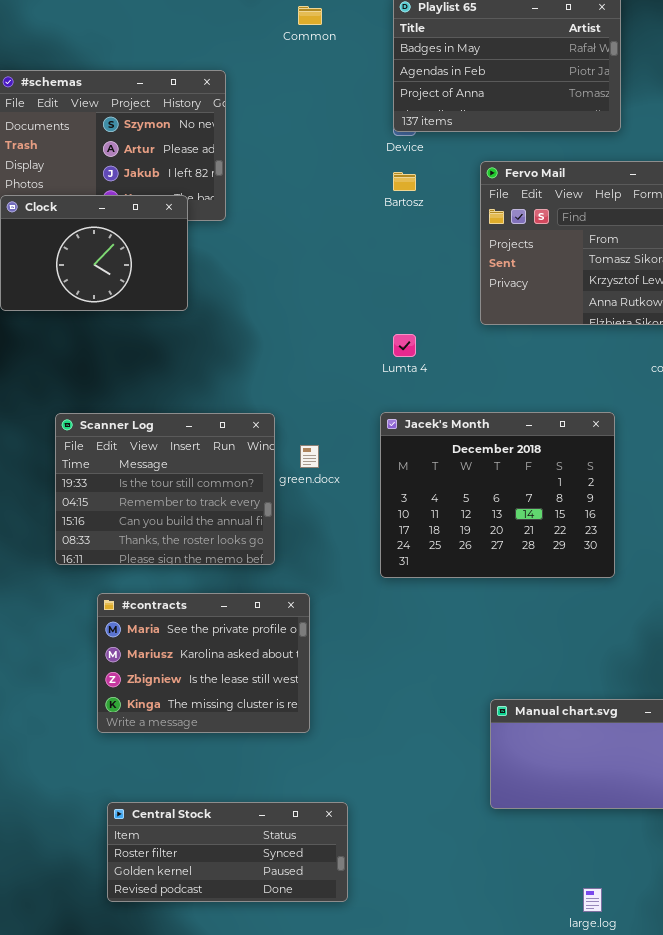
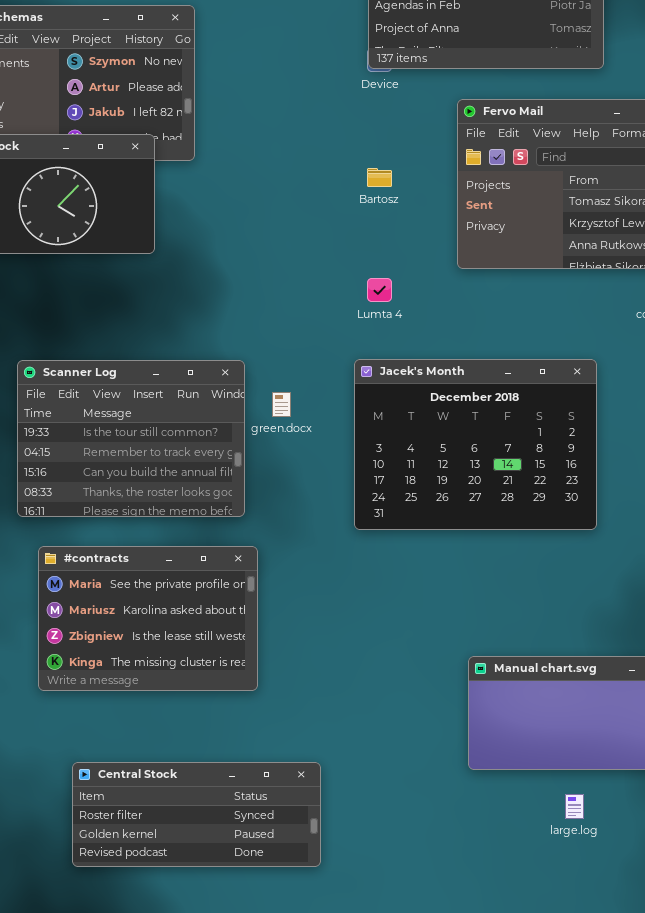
Bartosz: [393,172,416,191] -> [367,168,392,187], moved
#contracts: [97,593,310,733] -> [38,546,258,691], moved
large.log: [583,888,602,912] -> [565,794,584,819], moved

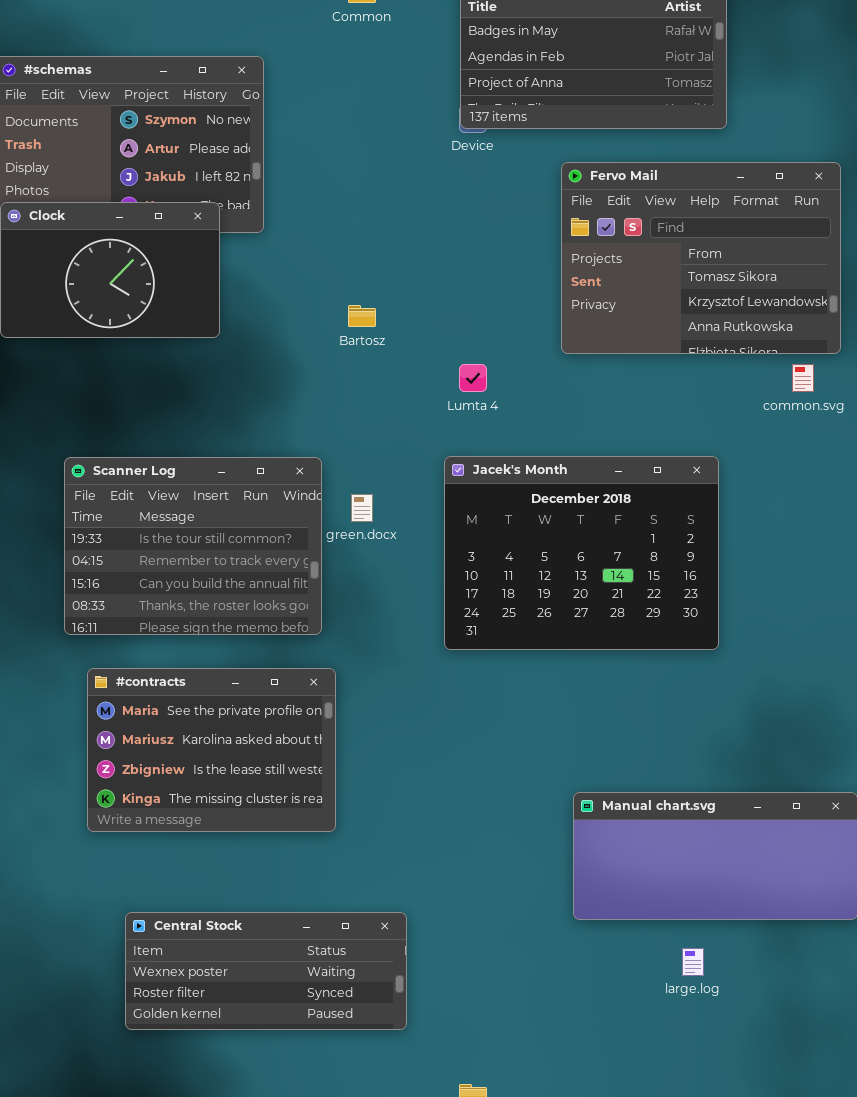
Bartosz: [367,168,392,187] -> [348,305,376,327], moved
Central Stock: [72,762,321,867] -> [125,912,407,1030], scrolled up 1 row

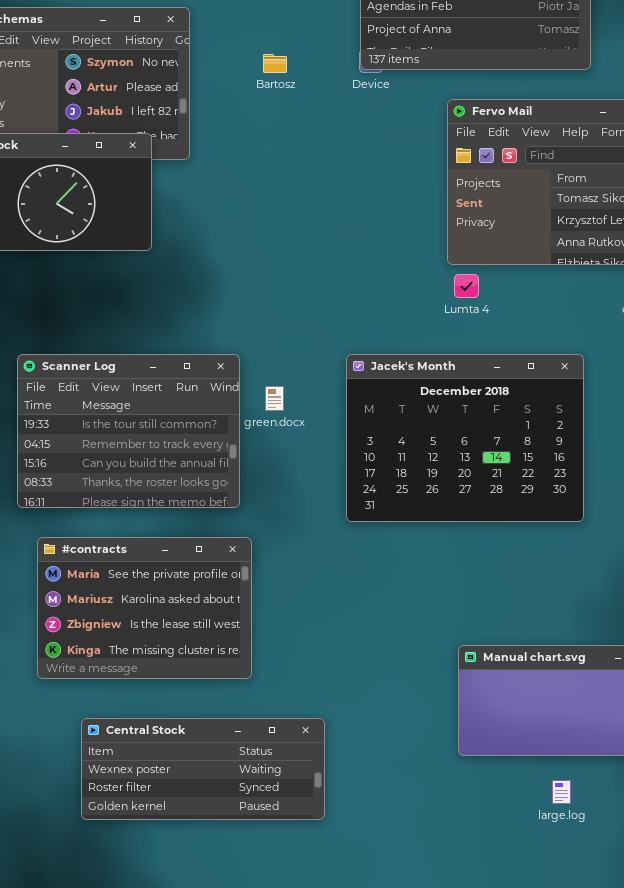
Bartosz: [348,305,376,327] -> [263,54,287,73], moved
Lumta 4: [459,364,487,392] -> [454,274,479,298], moved
Central Stock: [125,912,407,1030] -> [81,718,325,820], moved

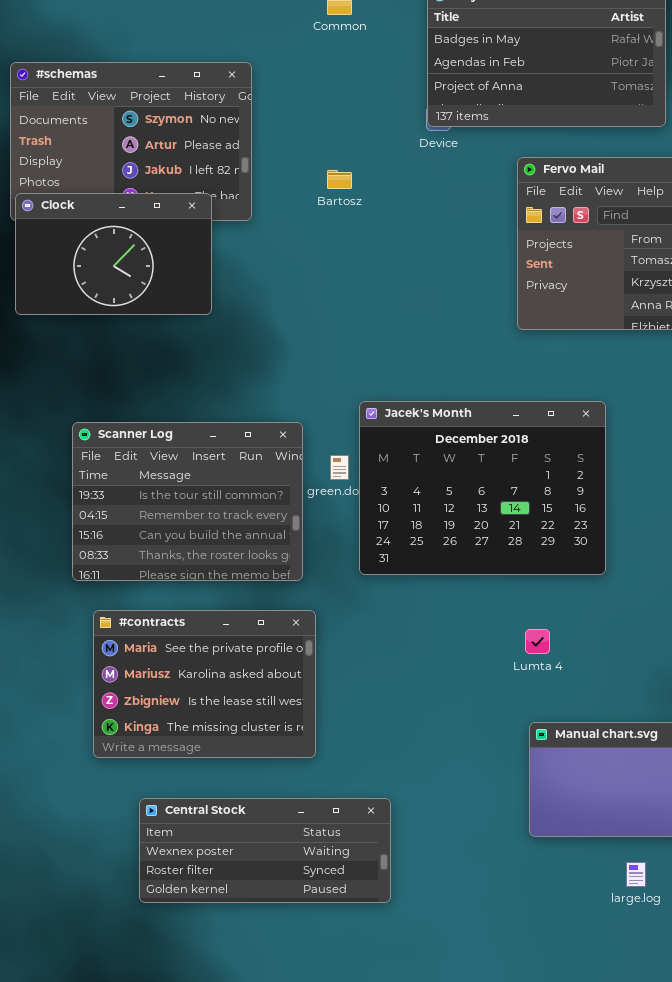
Bartosz: [263,54,287,73] -> [327,170,352,189], moved
Lumta 4: [454,274,479,298] -> [525,629,550,654], moved
Jacek's Month: [346,354,584,522] -> [359,401,606,575], moved

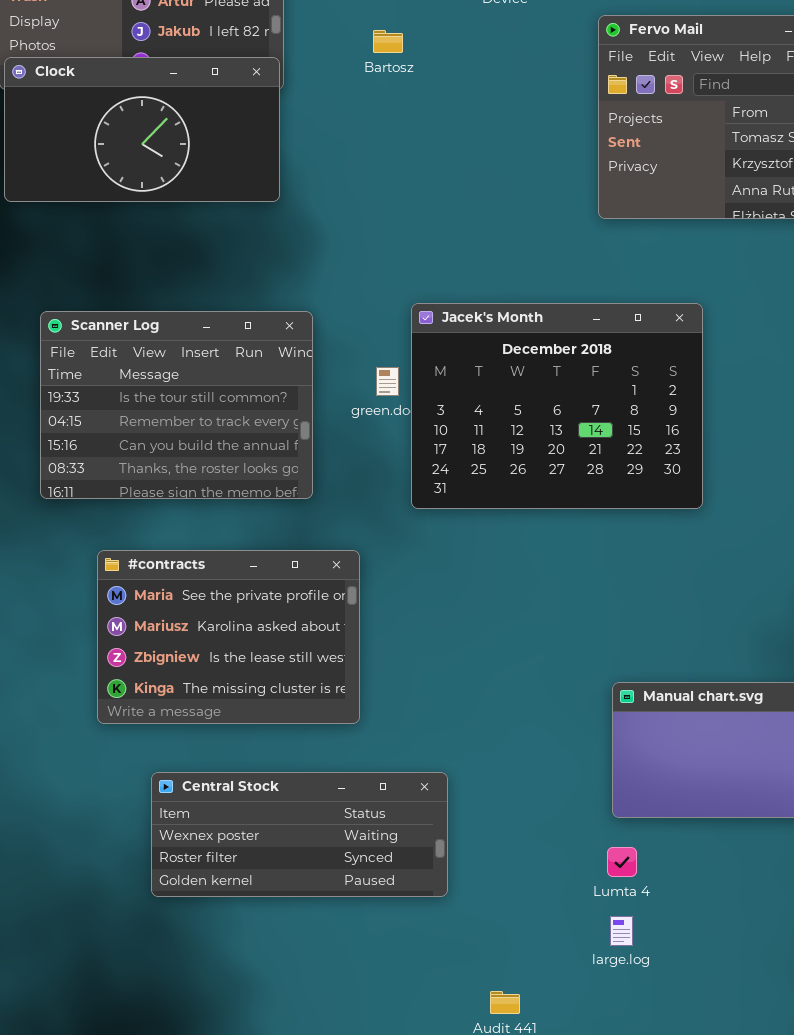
Clock: [15,193,212,315] -> [4,57,280,202], resized
Scanner Log: [72,422,303,581] -> [40,311,313,499], moved
Lumta 4: [525,629,550,654] -> [607,847,637,877], moved
large.log: [626,862,646,887] -> [610,916,633,946], moved

